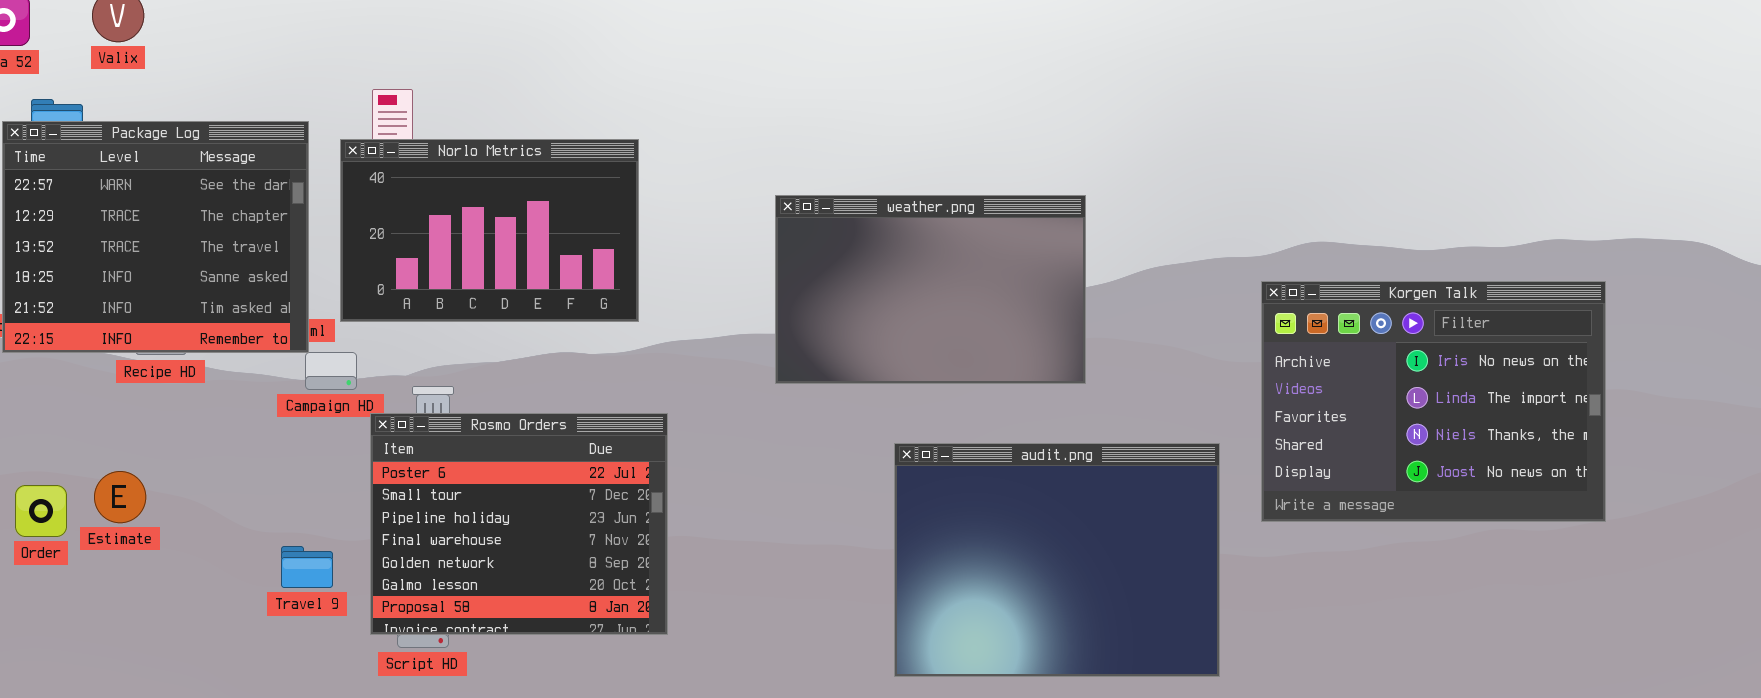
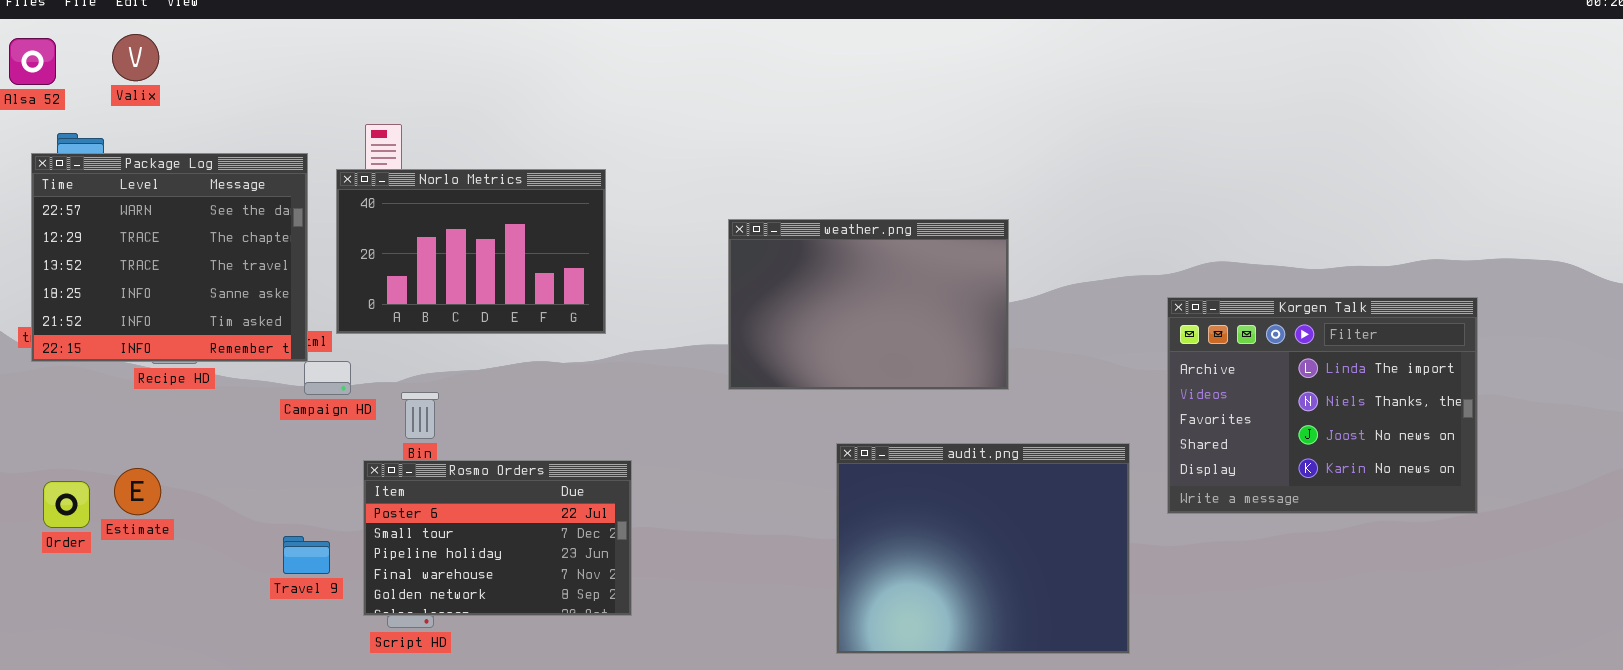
Korgen Talk: [1261,281,1606,522] -> [1167,297,1478,514], scrolled down 1 row
Rosmo Orders: [370,413,668,635] -> [363,460,632,616], resized

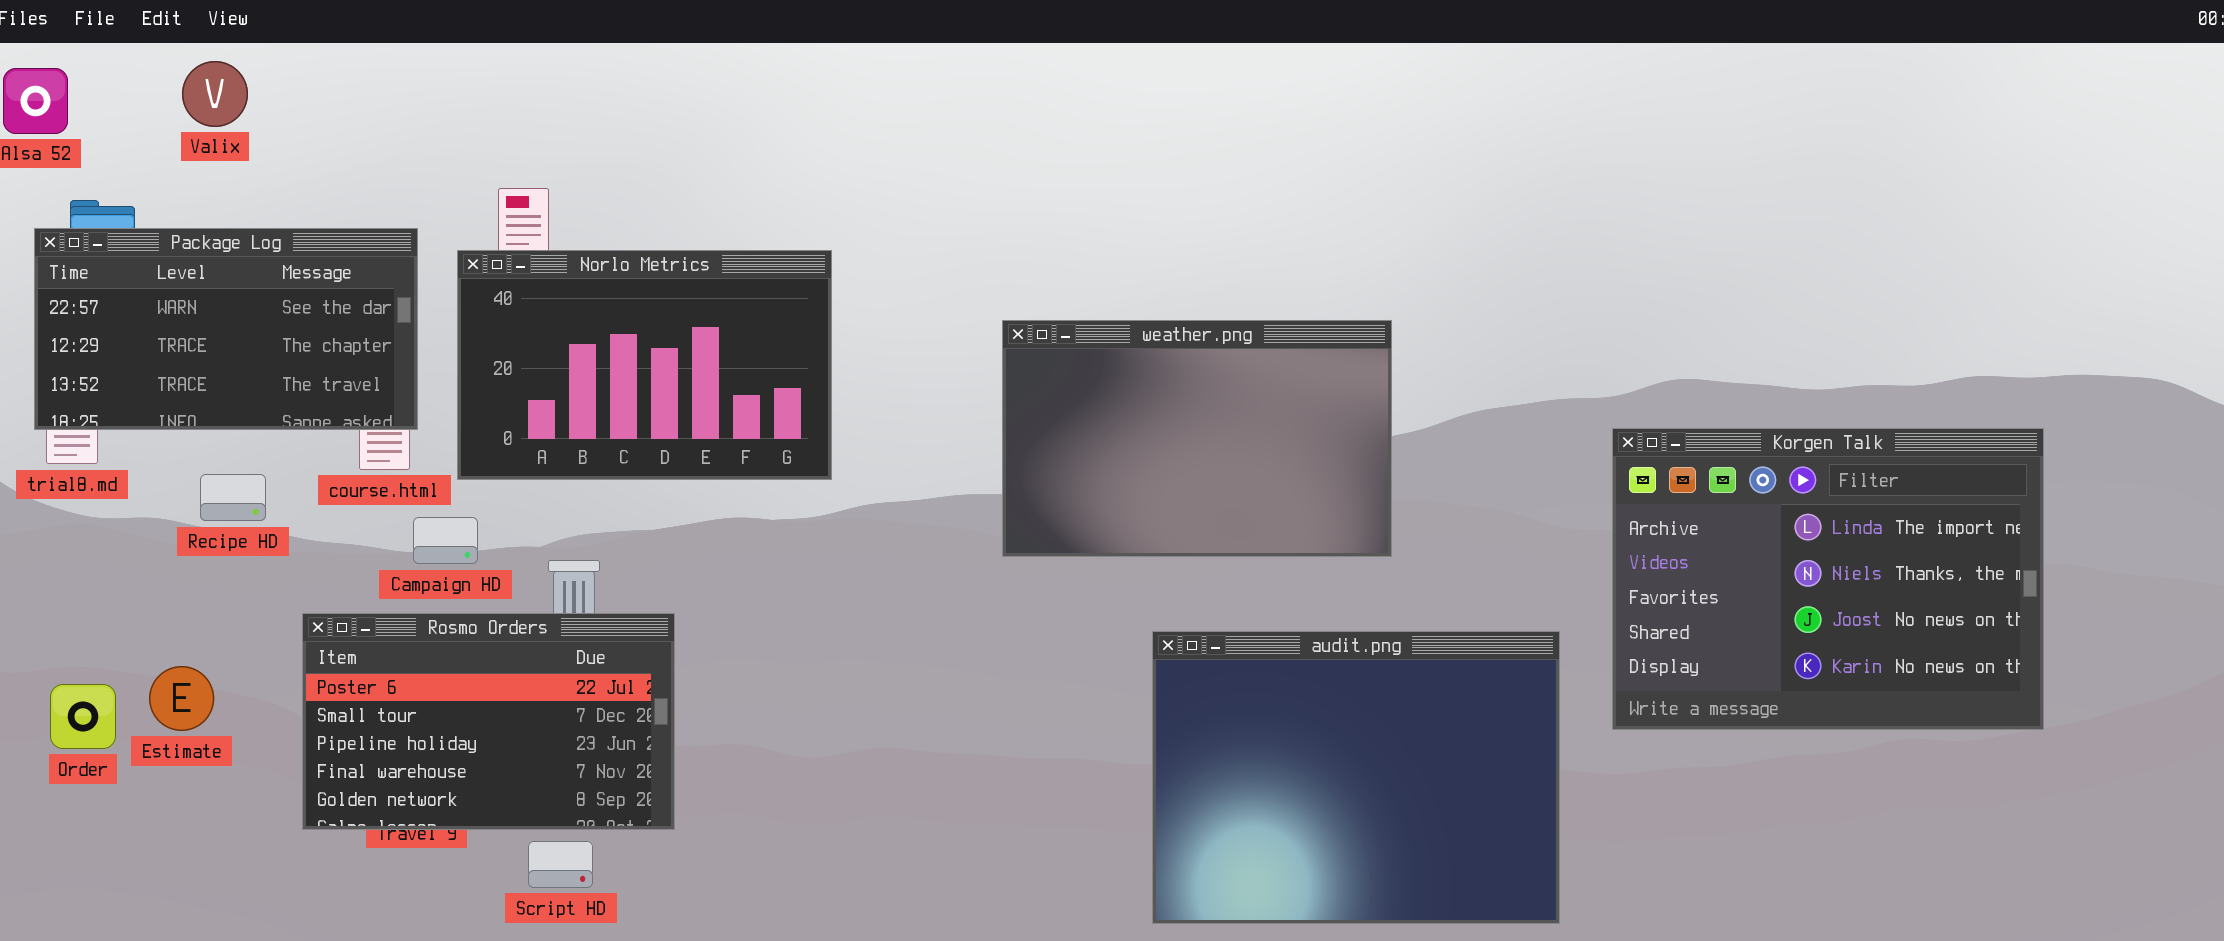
Valix: [112,34,159,81] -> [182,61,248,127], moved
Package Log: [31,153,308,362] -> [34,228,418,430], resized
Rosmo Orders: [363,460,632,616] -> [302,613,675,830], moved

